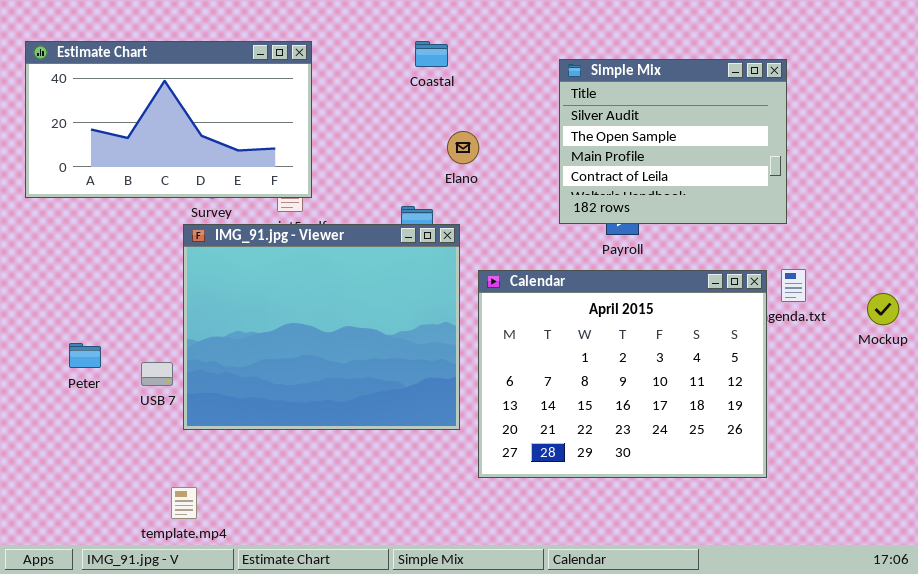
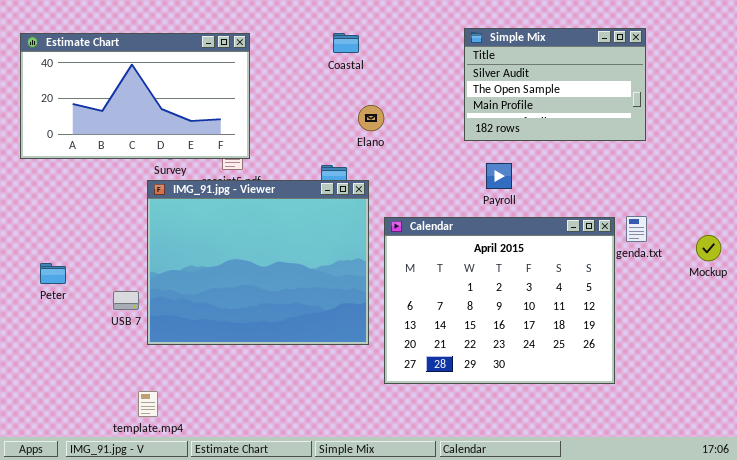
Simple Mix: [559,59,787,224] -> [464,28,646,141], moved, resized
Peter: [69,343,101,368] -> [40,263,66,284], moved

